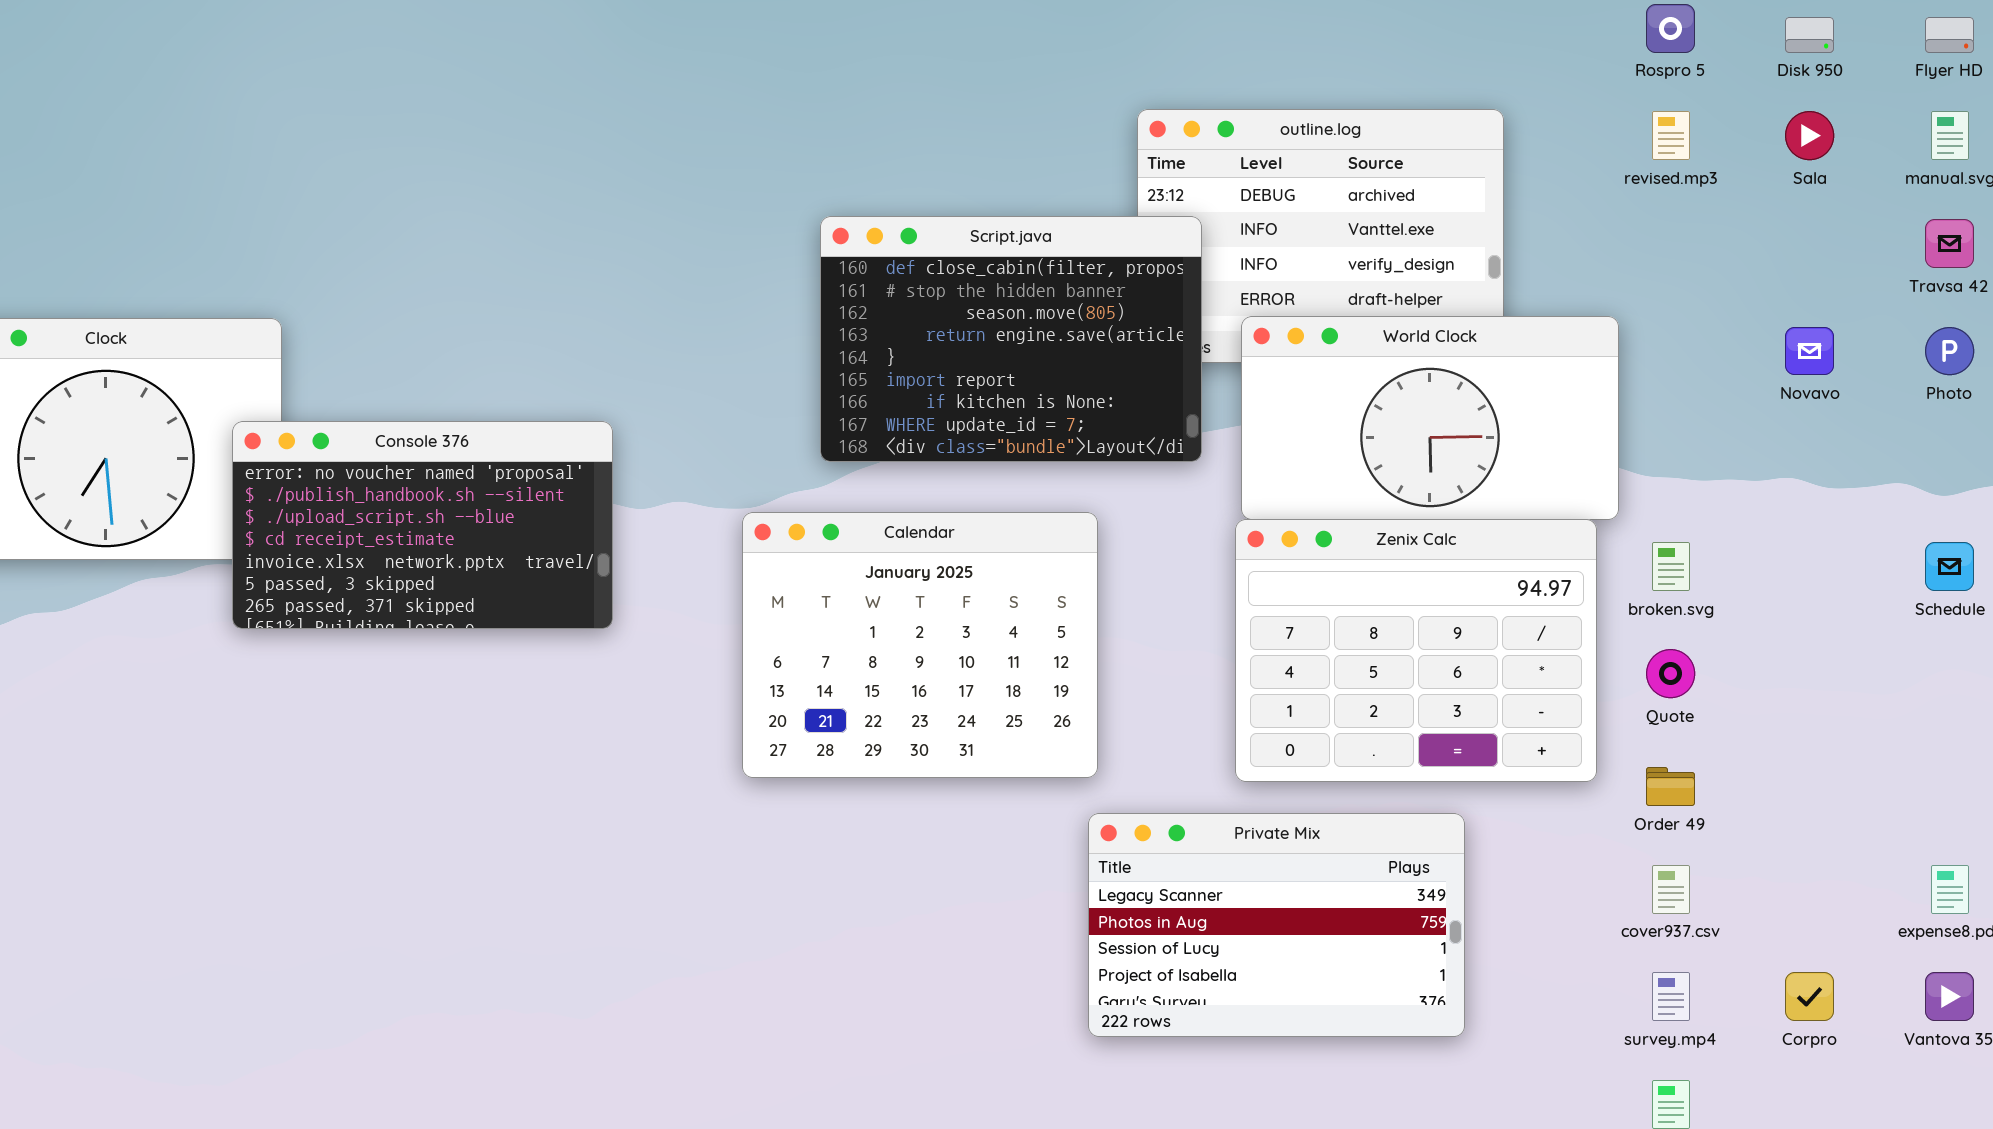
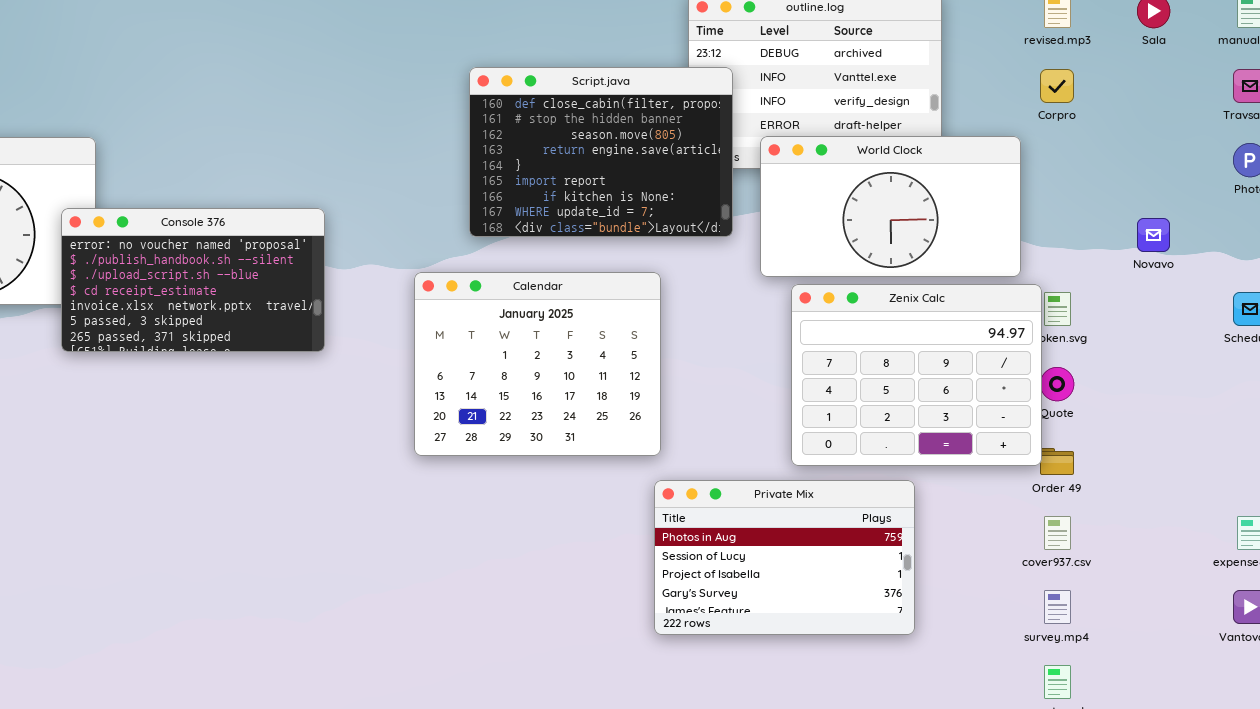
Novavo: [1785,327,1834,375] -> [1137,218,1170,252], moved
Zenix Calc: [1235,519,1597,782] -> [791,284,1042,466], moved
Private Mix: [1088,813,1465,1037] -> [654,480,915,635], scrolled down 1 row
Corpro: [1785,972,1834,1021] -> [1040,69,1074,103], moved

